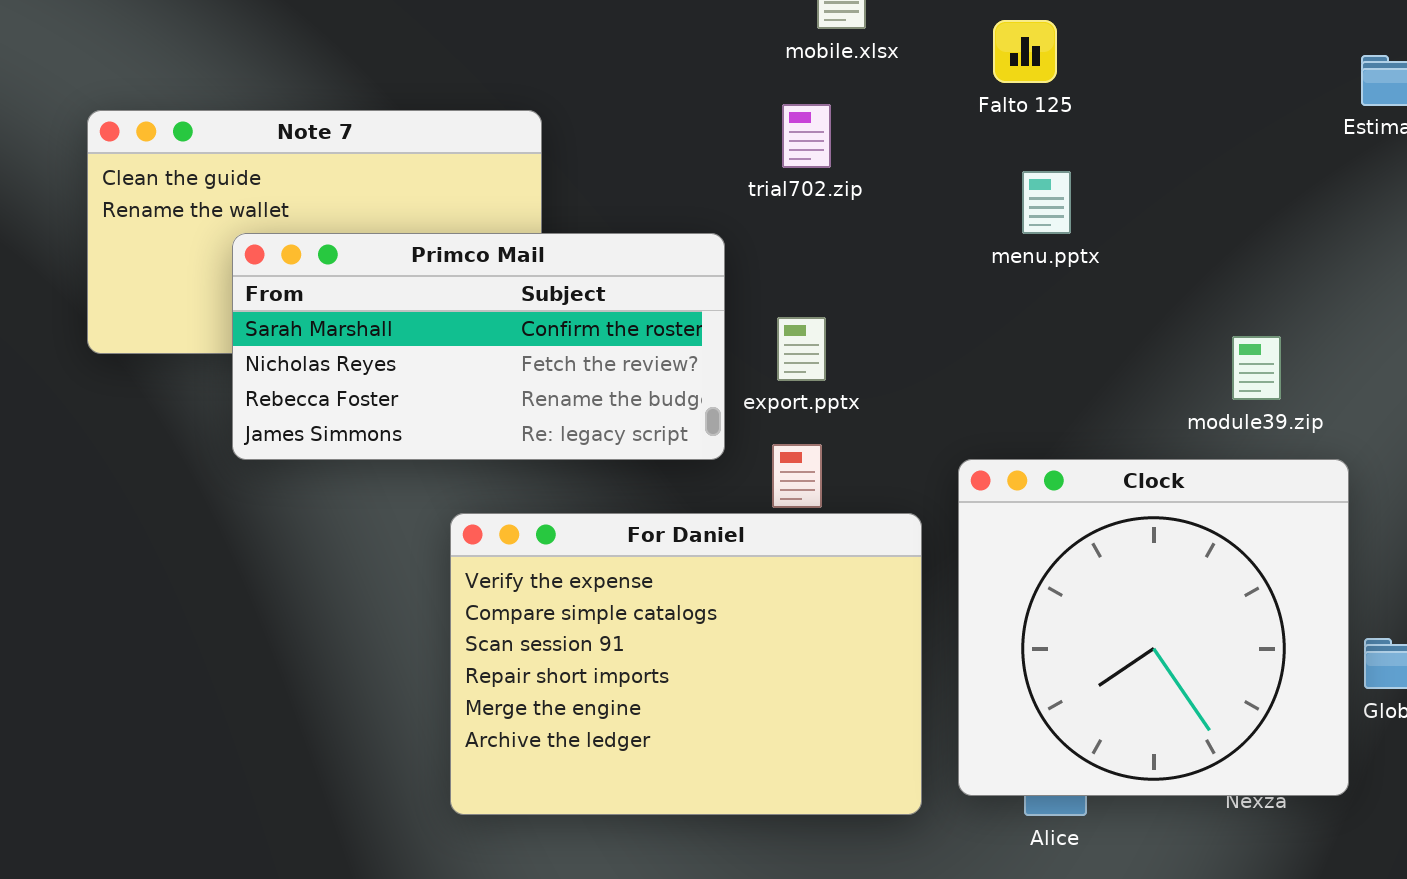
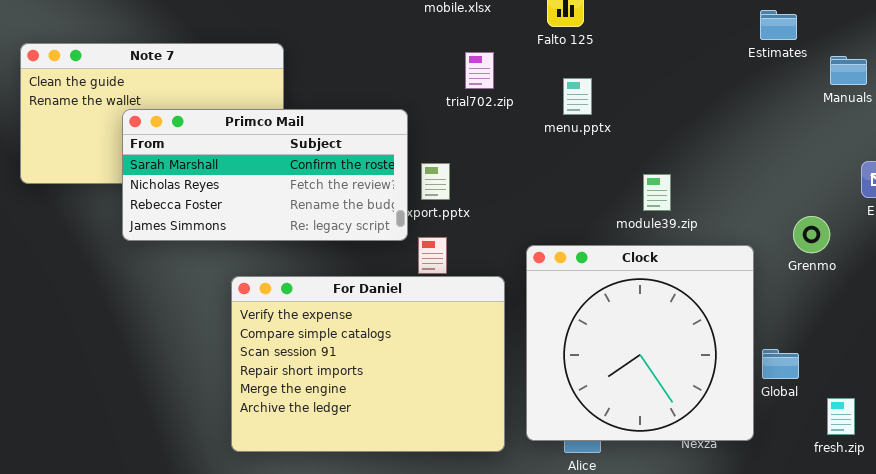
trial702.zip: [782,104,831,168] -> [465,52,494,89], moved
Primco Mail: [232,233,725,460] -> [122,109,408,241], moved
module39.zip: [1232,336,1281,400] -> [643,174,671,211], moved

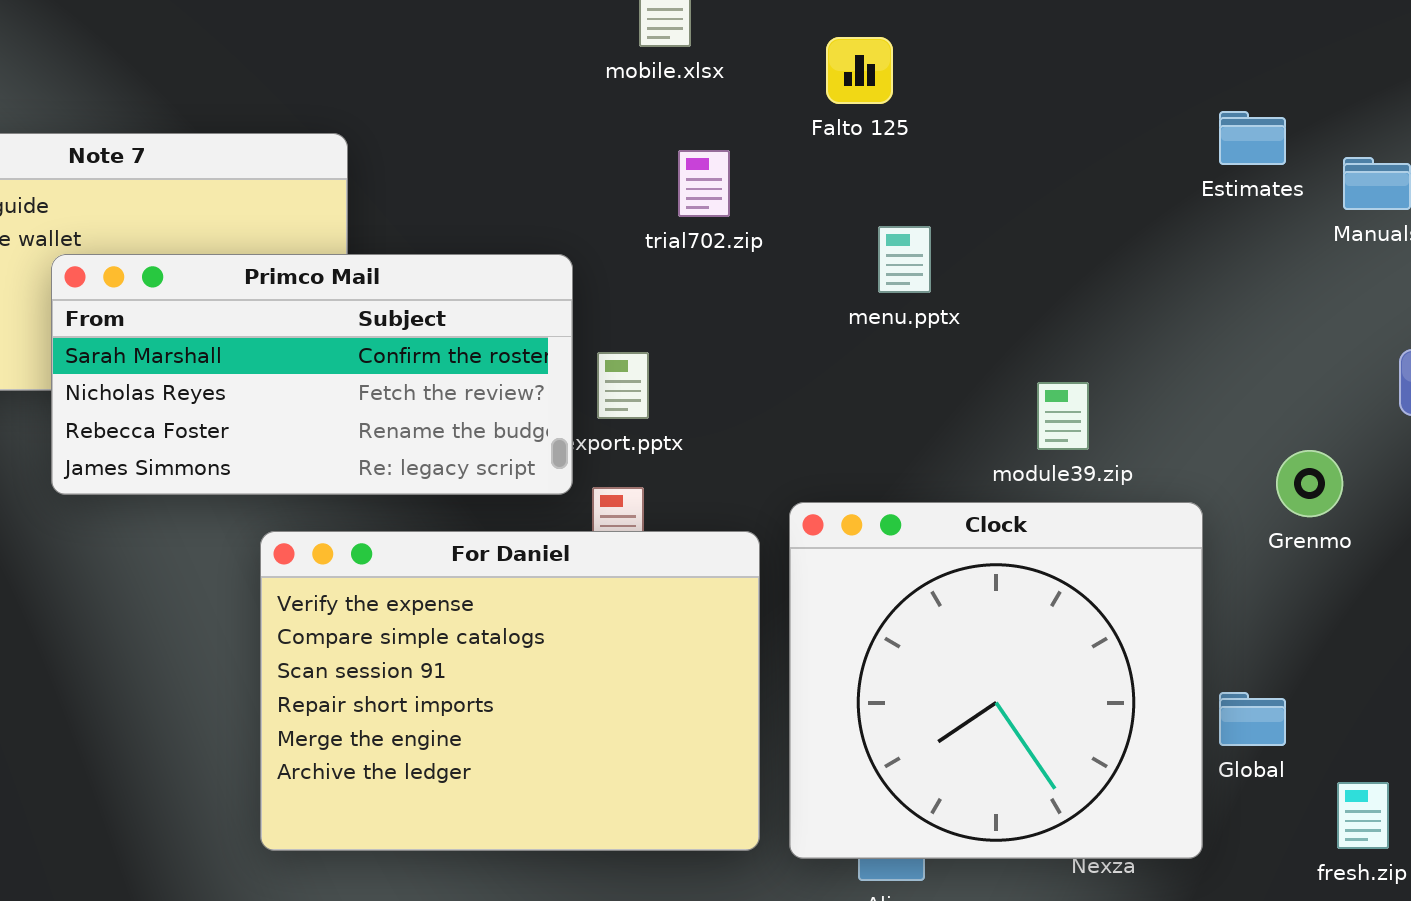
Estimates: [760,10,797,40] -> [1219,111,1286,165], moved
menu.pptx: [563,78,592,115] -> [878,226,931,293], moved
module39.zip: [643,174,671,211] -> [1037,382,1089,450], moved
For Daniel: [231,276,505,452] -> [260,531,760,851], moved

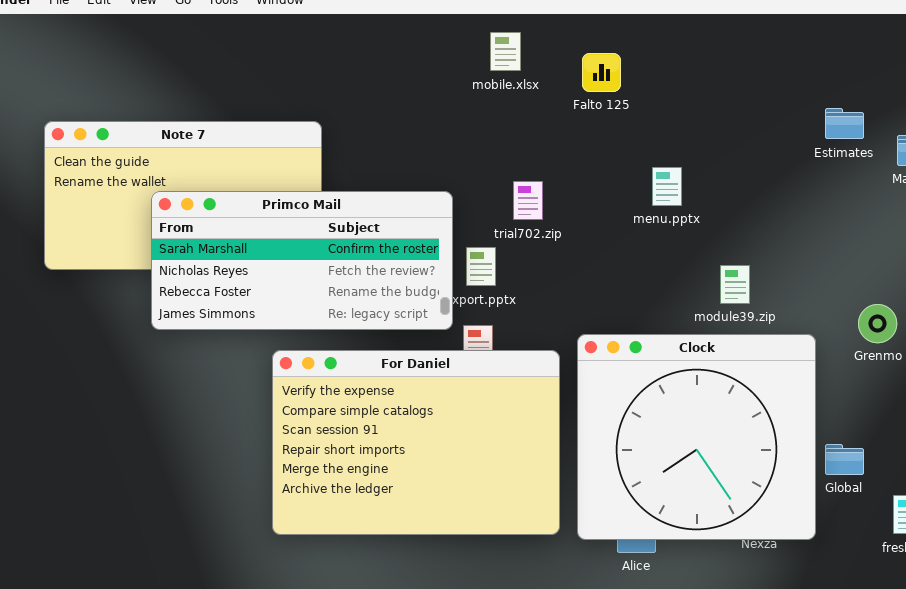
Falto 125: [826,37,893,104] -> [582,53,621,92], moved
trial702.zip: [678,150,730,217] -> [513,181,543,220], moved
menu.pptx: [878,226,931,293] -> [652,167,682,206], moved

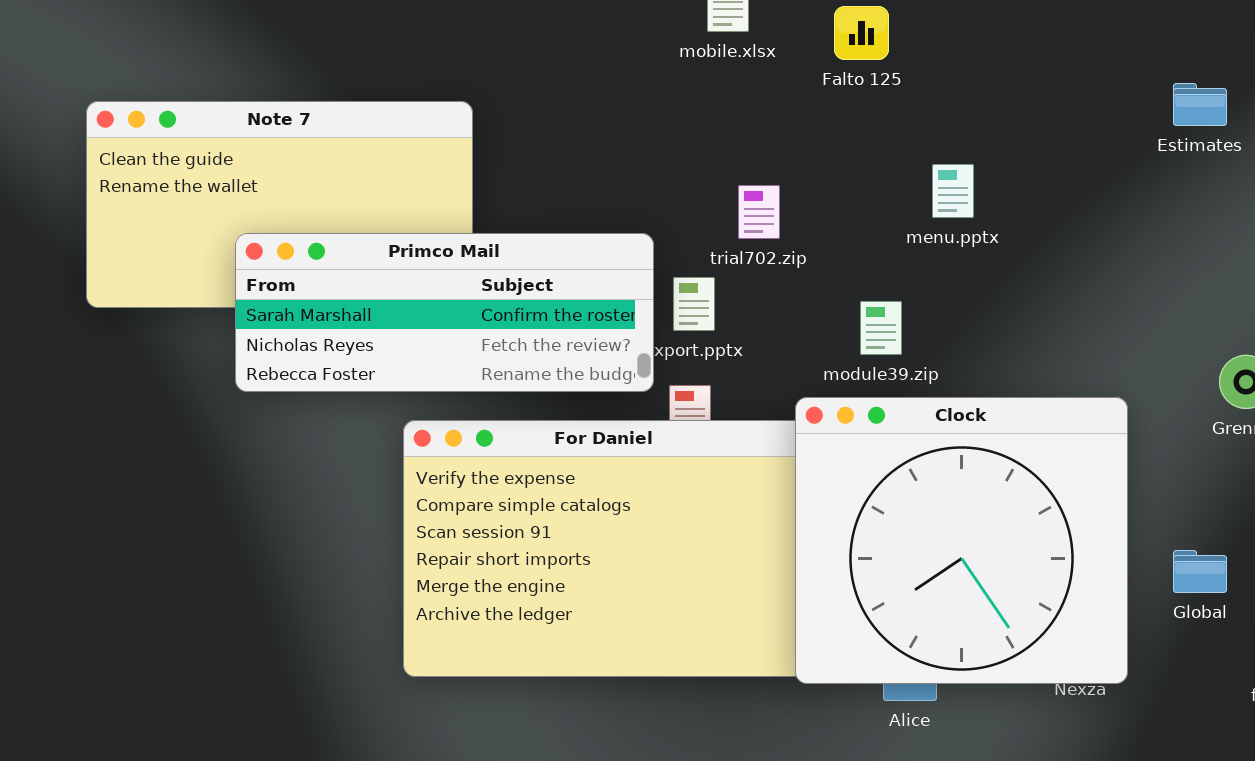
Primco Mail: [151,191,453,330] -> [235,233,654,392], resized
module39.zip: [720,265,750,304] -> [860,301,902,355], moved
Clock: [577,334,816,540] -> [795,397,1128,684], moved

